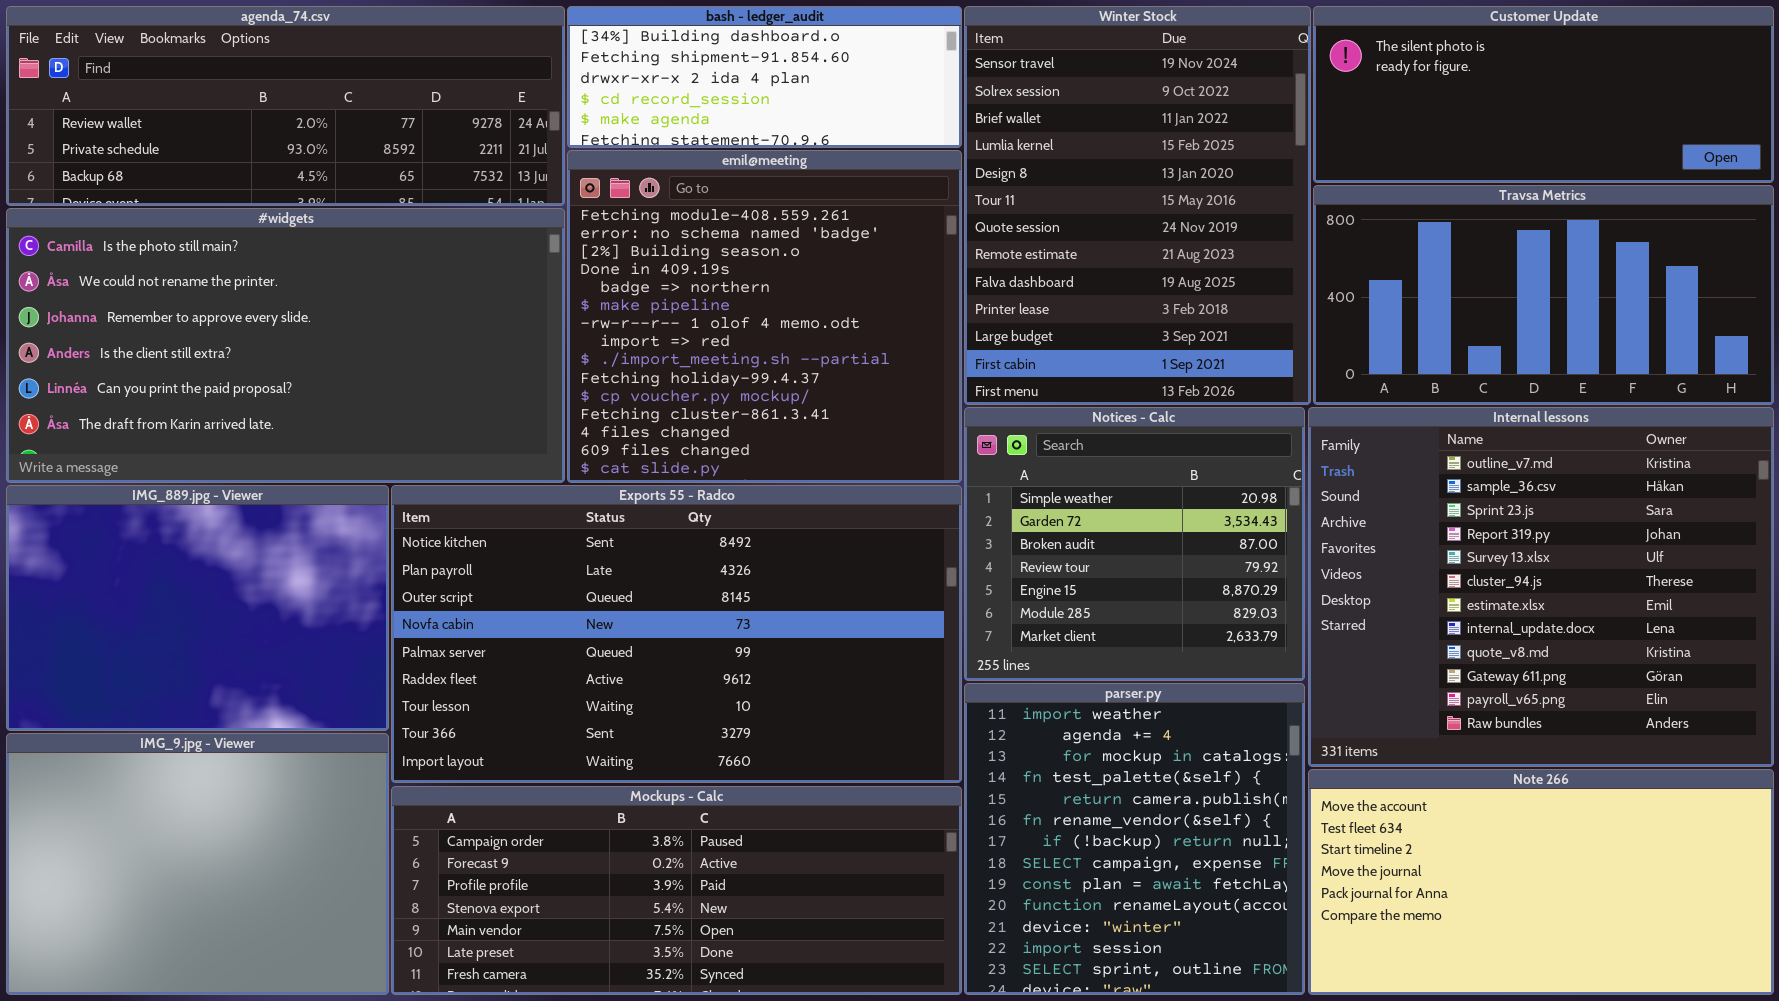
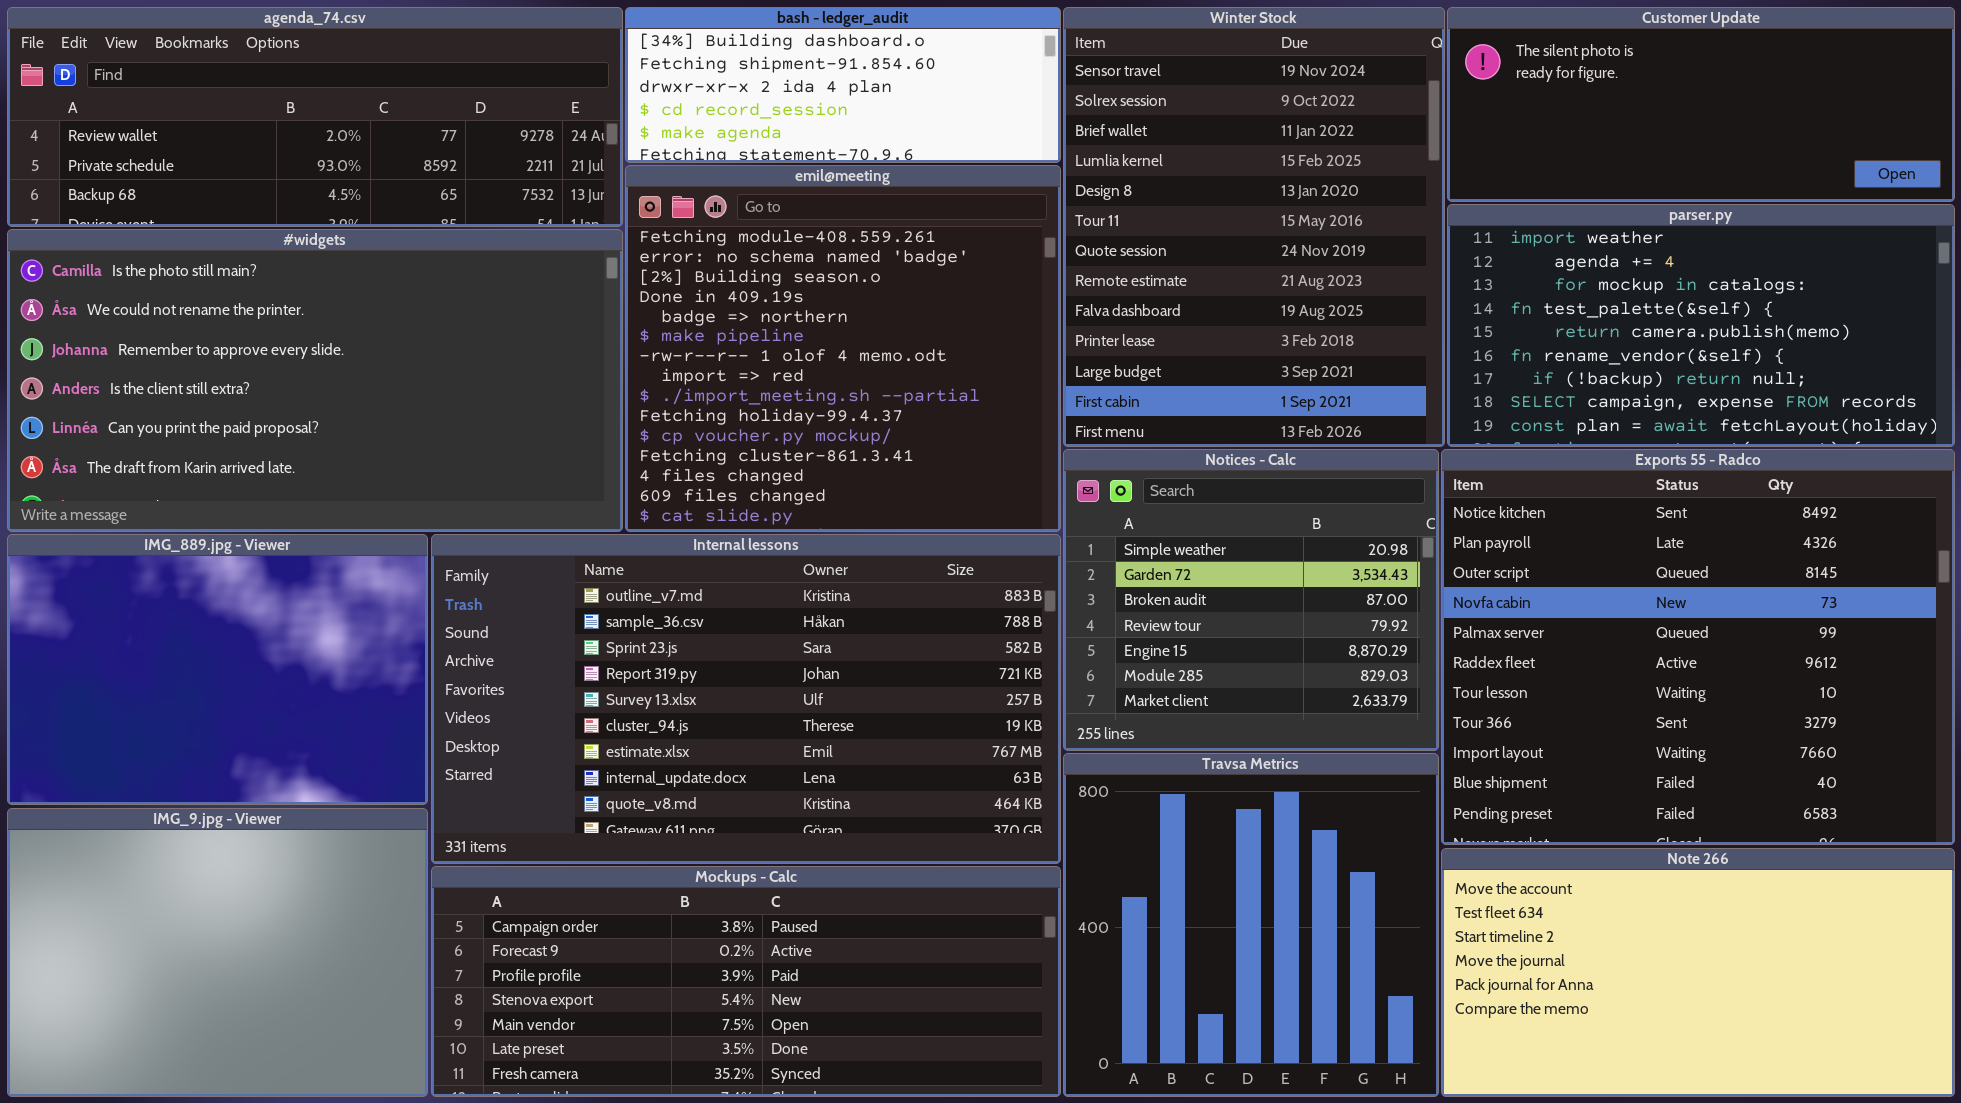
Travsa Metrics: [1313,185,1774,405] -> [1063,753,1439,1097], moved, resized
Internal lessons: [1308,407,1774,767] -> [431,534,1061,864], moved, resized
Exports 55 - Radco: [391,485,962,783] -> [1441,449,1955,845], moved, resized
parser.py: [964,683,1305,995] -> [1447,204,1955,447], moved, resized

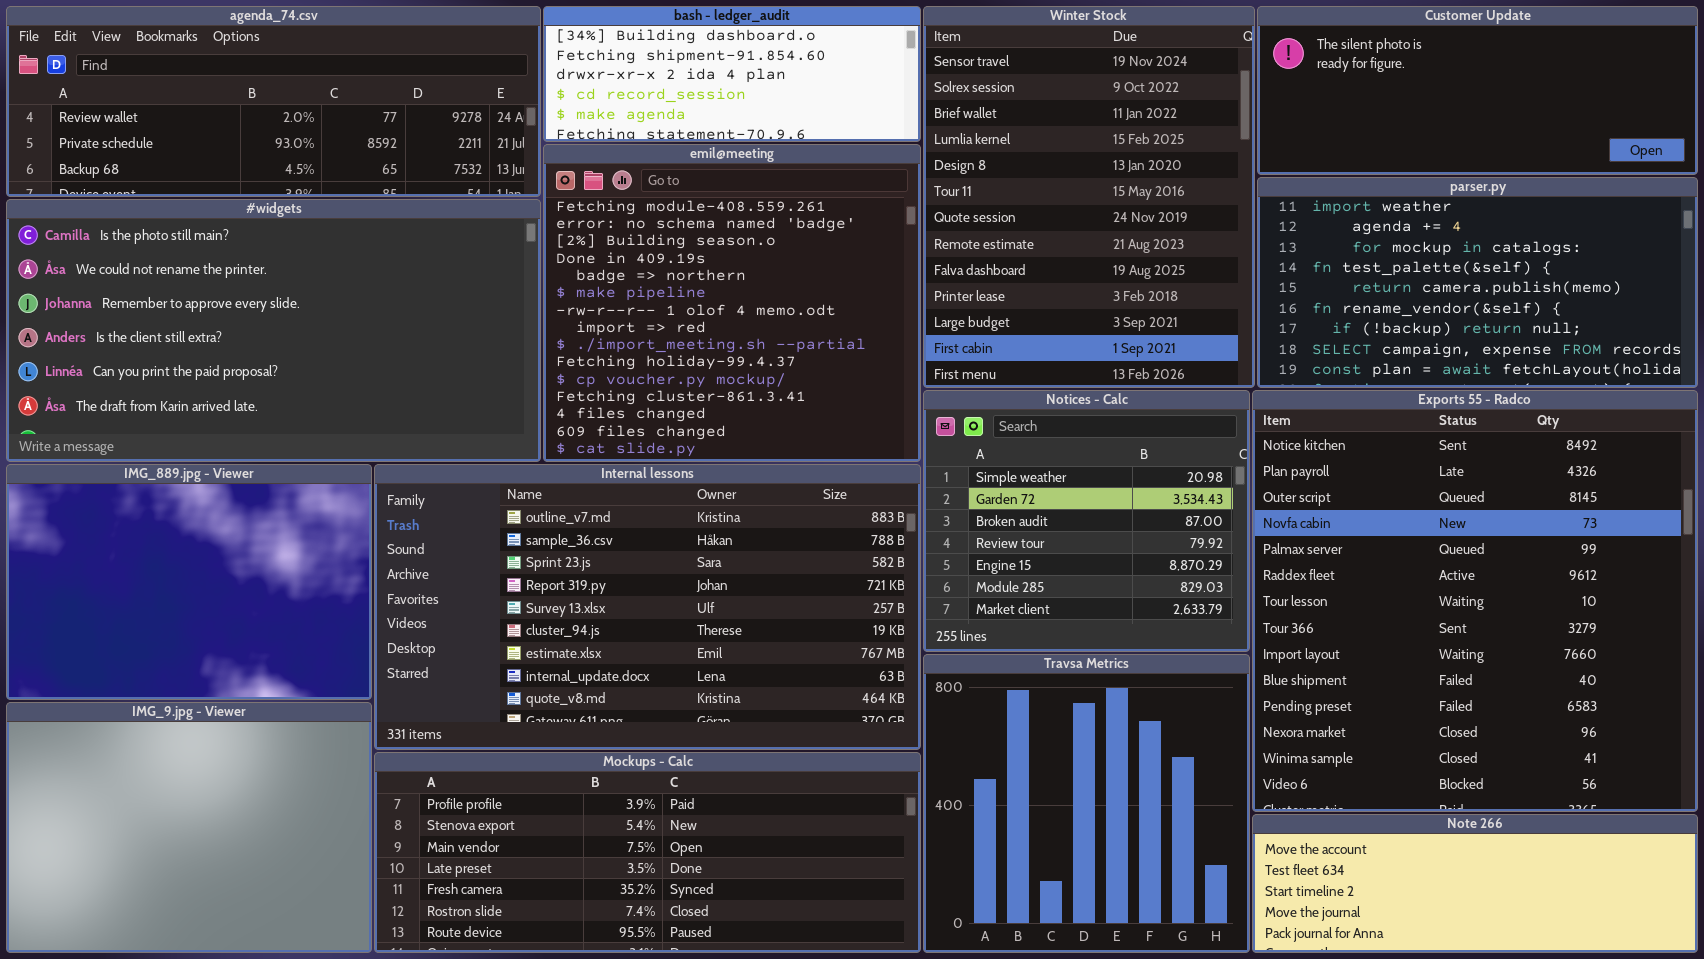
Exports 55 - Radco: [1441,449,1955,845] -> [1252,390,1698,812], resized
Note 266: [1441,848,1955,1097] -> [1252,814,1698,953], resized
Mockups - Calc: [431,866,1061,1097] -> [374,752,921,953], scrolled down 2 rows

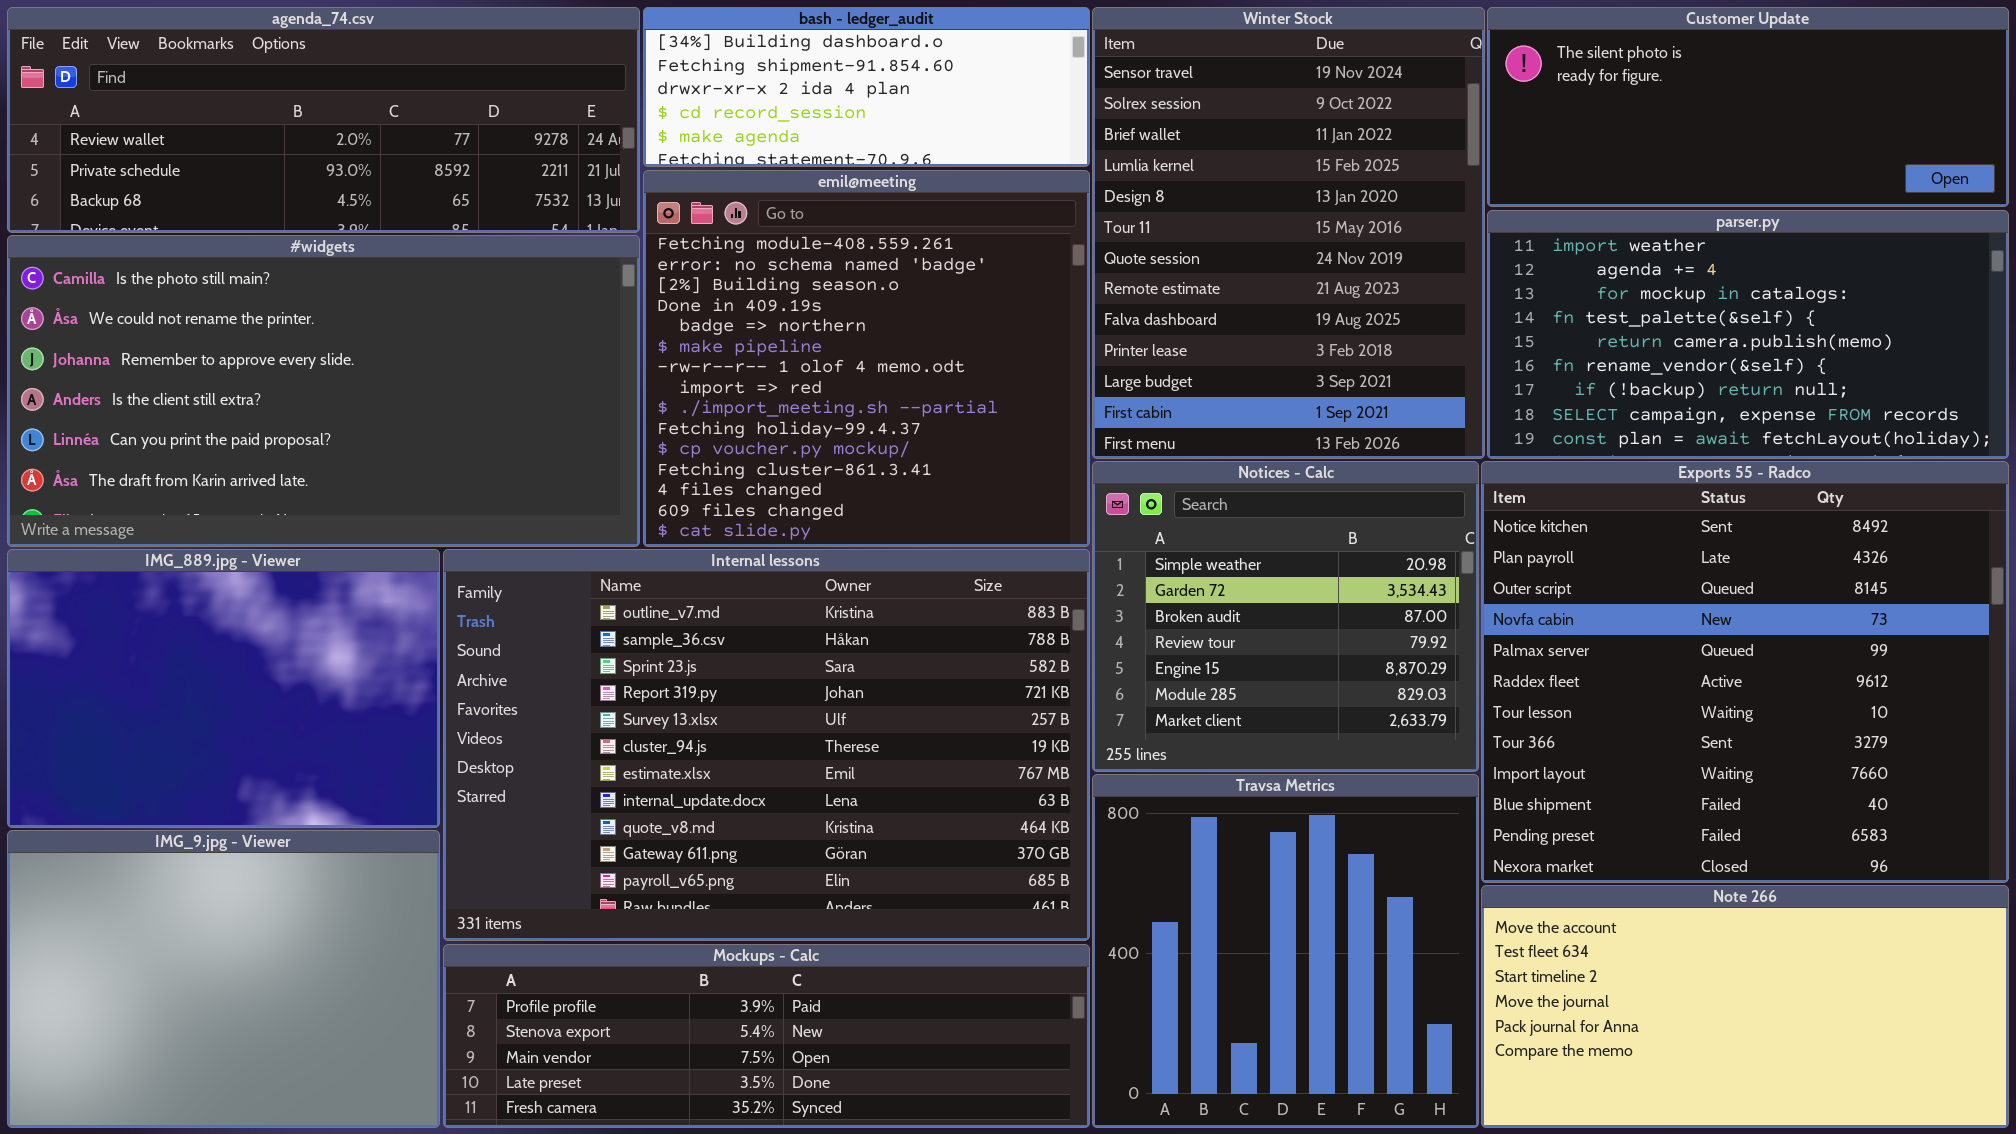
Exports 55 - Radco: [1252,390,1698,812] -> [1481,461,2009,883], resized
Internal lessons: [374,464,921,750] -> [443,549,1090,941], resized
Mockups - Calc: [374,752,921,953] -> [443,944,1090,1128], resized
Note 266: [1252,814,1698,953] -> [1481,885,2009,1128], resized

